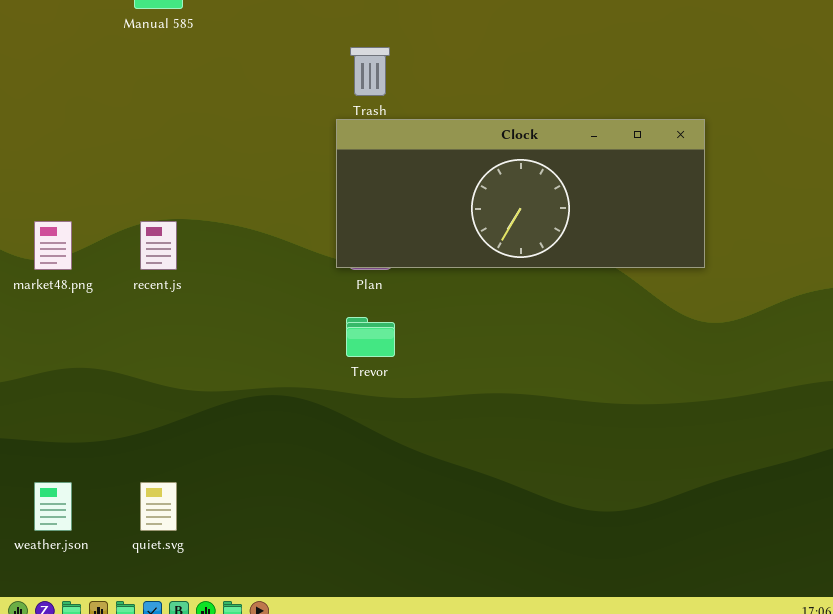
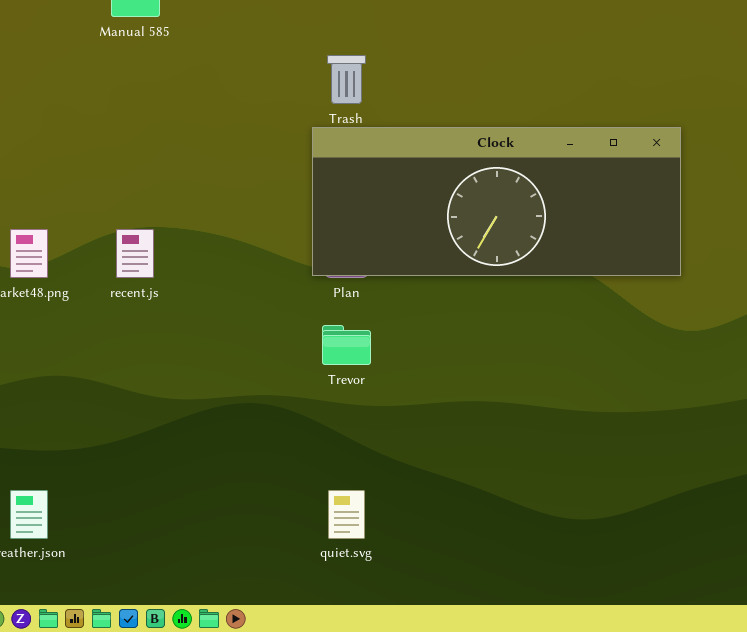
quiet.svg: [140,482,177,531] -> [328,490,365,539], moved

